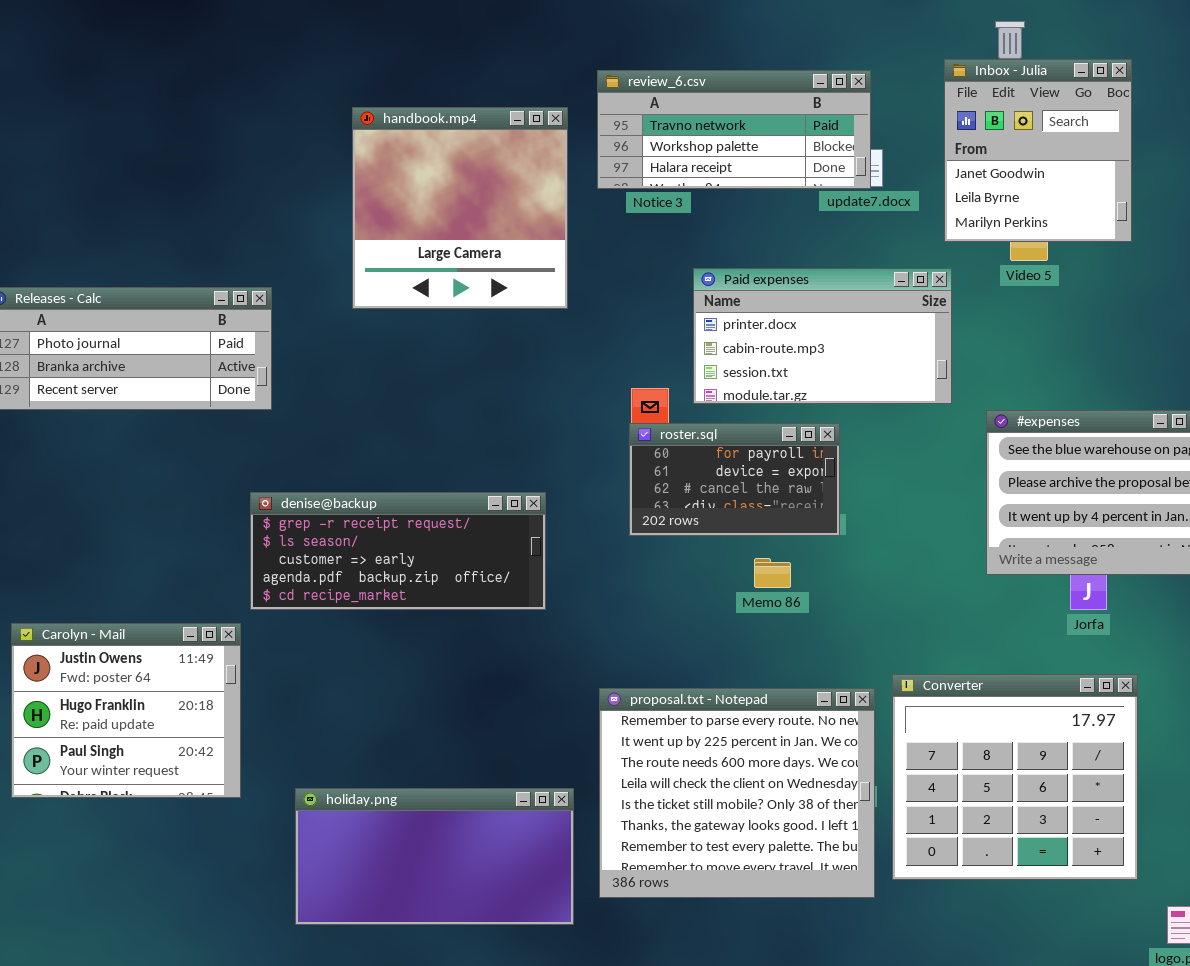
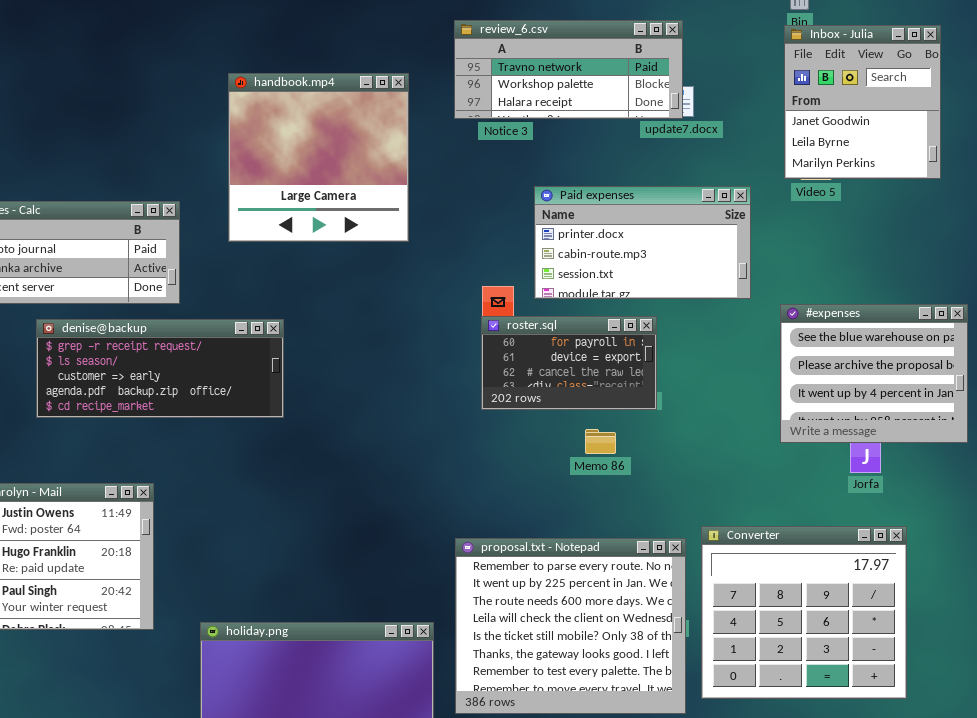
Inbox - Julia: [944,59,1132,242] -> [784,25,941,179], moved
handbook.mp4: [352,107,568,309] -> [228,73,409,242], moved
denise@backup: [250,492,546,610] -> [36,319,284,418], moved

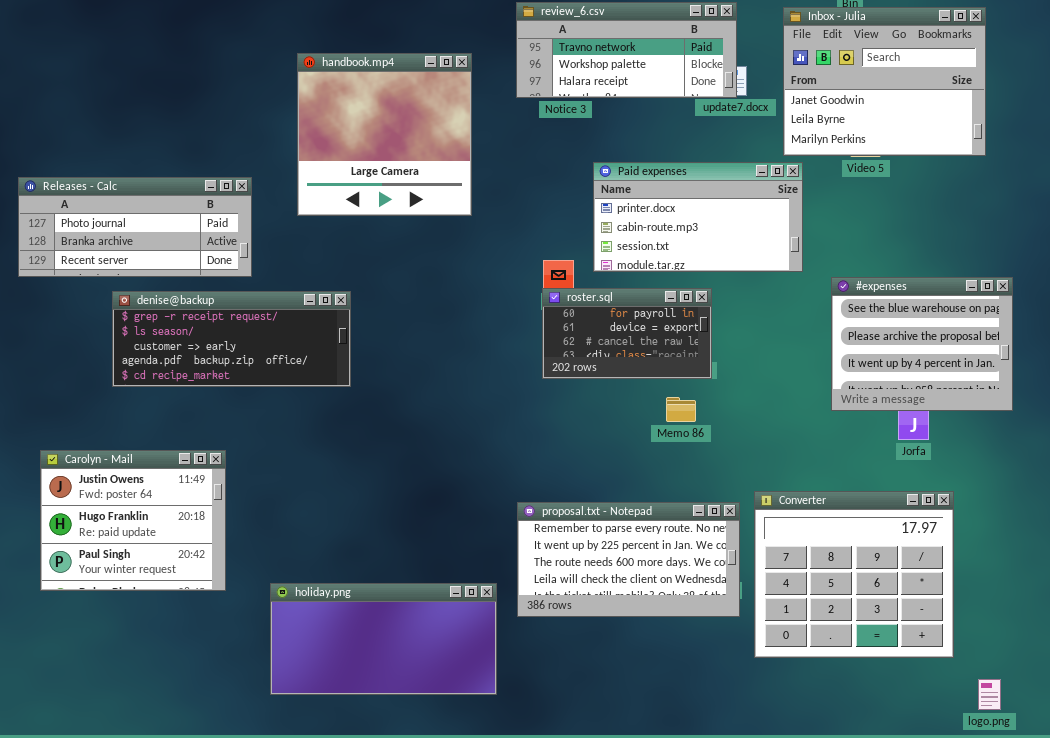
Inbox - Julia: [784,25,941,179] -> [783,7,986,156], resized
Memo 86: [585,429,616,454] -> [666,397,696,422], moved
proposal.txt - Notepad: [455,538,686,714] -> [517,502,740,617], resized

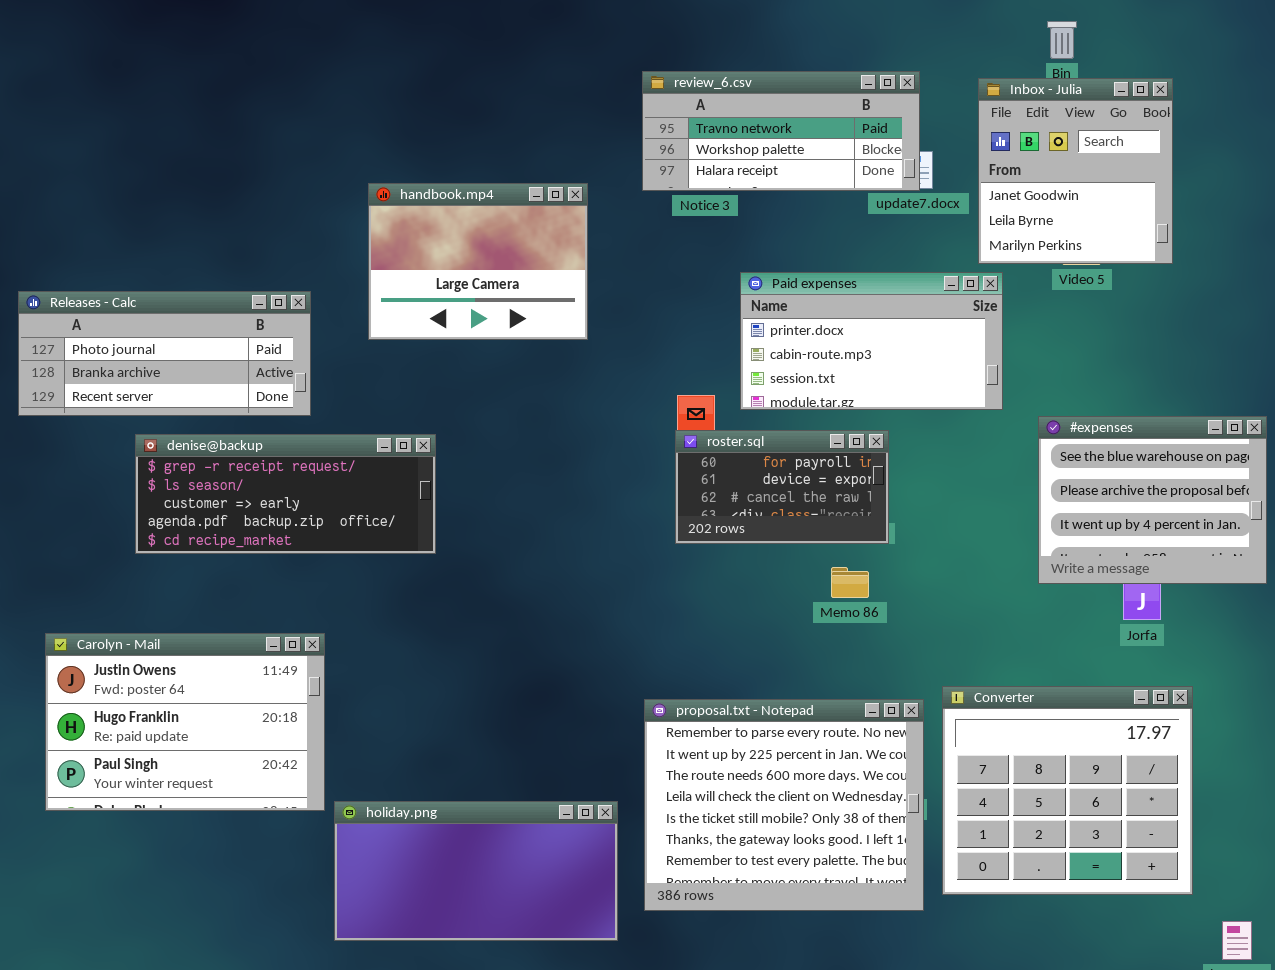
Inbox - Julia: [783,7,986,156] -> [978,78,1173,264], resized
handbook.mp4: [297,53,472,216] -> [368,183,588,340], resized
Carolyn - Mail: [40,450,226,591] -> [45,633,325,811], resized
proposal.txt - Notepad: [517,502,740,617] -> [644,699,924,911], resized

